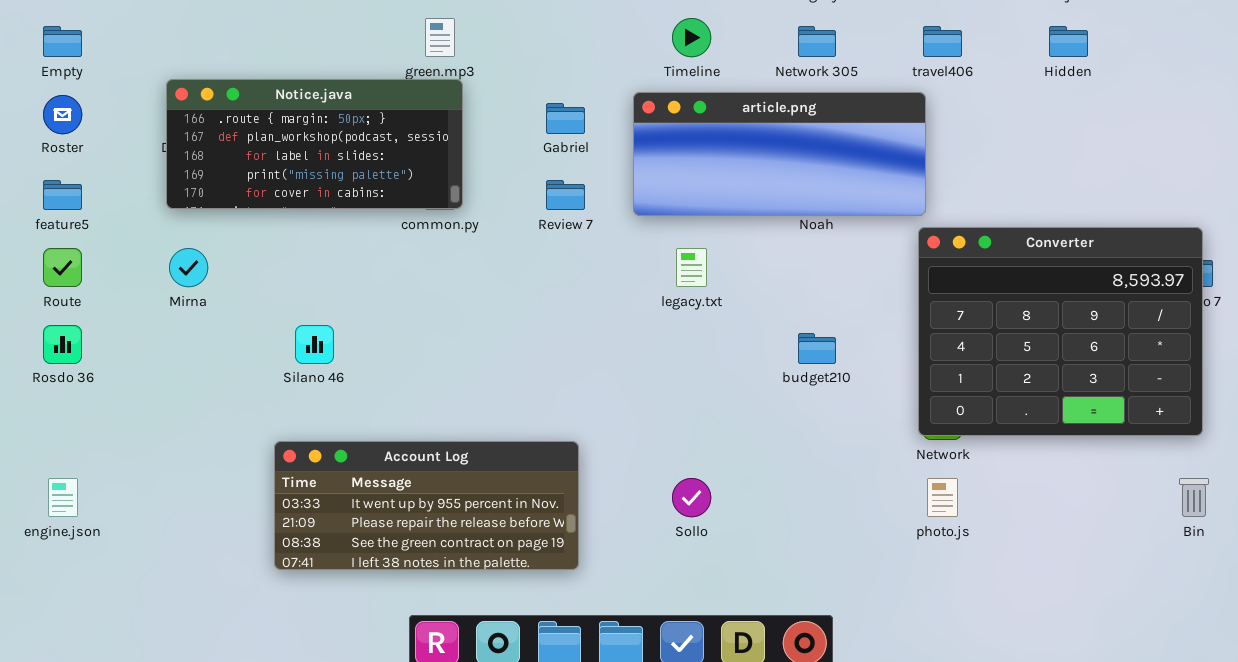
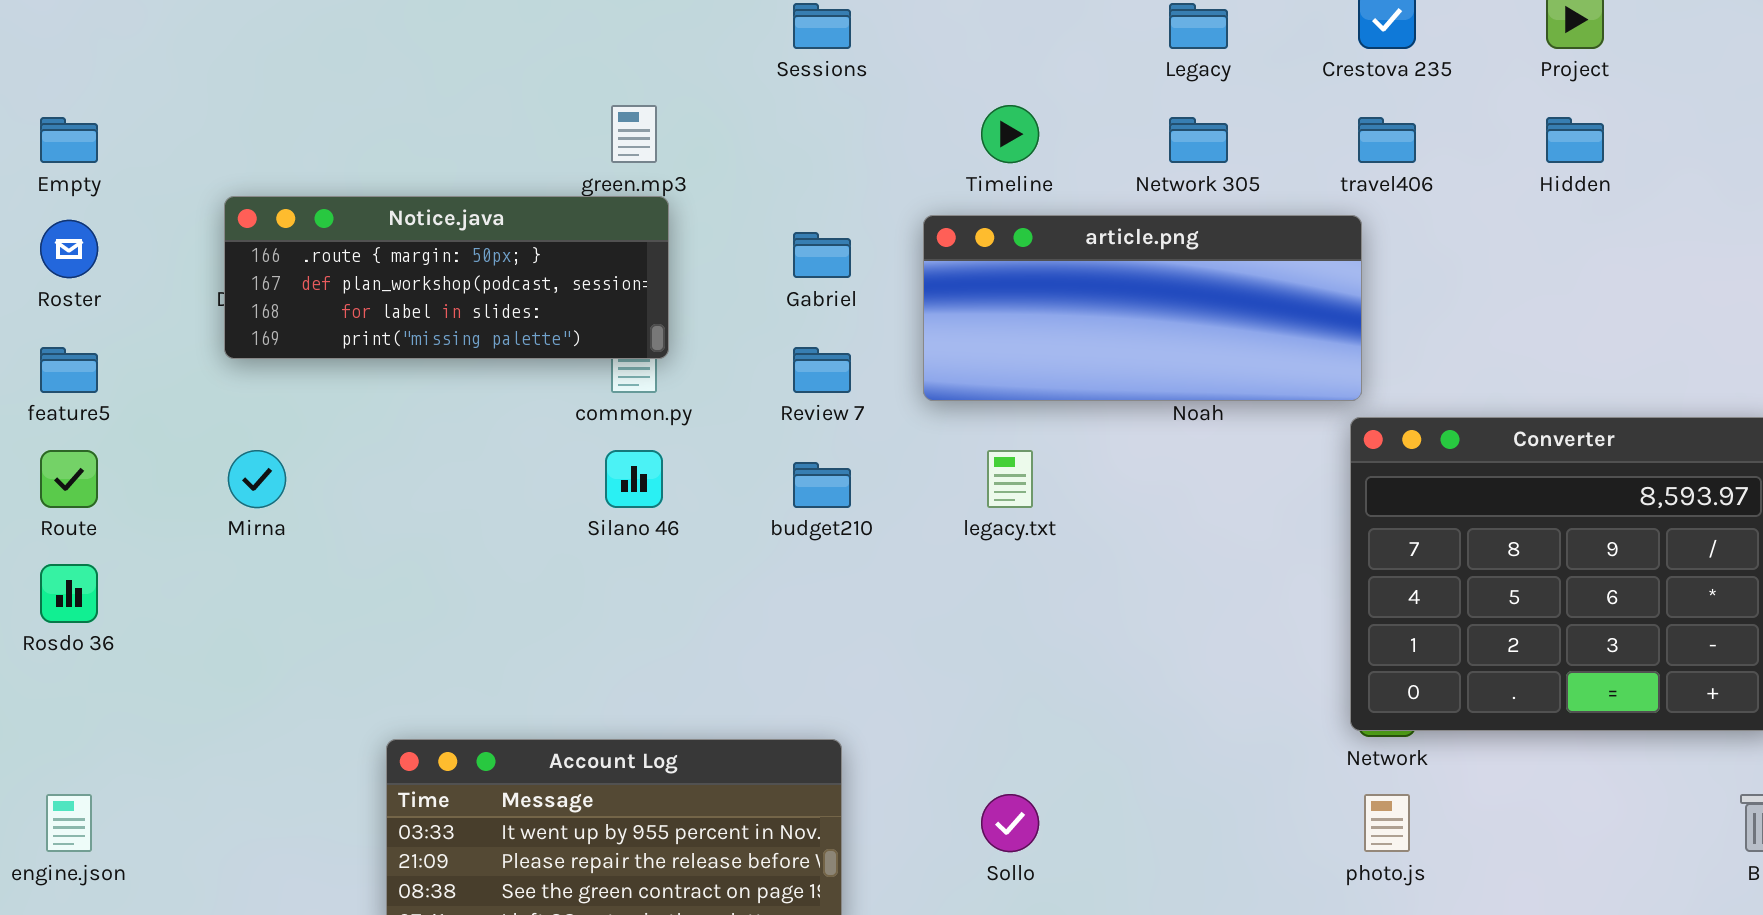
Notice.java: [166,79,463,209] -> [224,196,669,359], resized
Silano 46: [295,325,334,364] -> [605,450,663,508], moved
budget210: [798,333,836,364] -> [793,462,851,508], moved

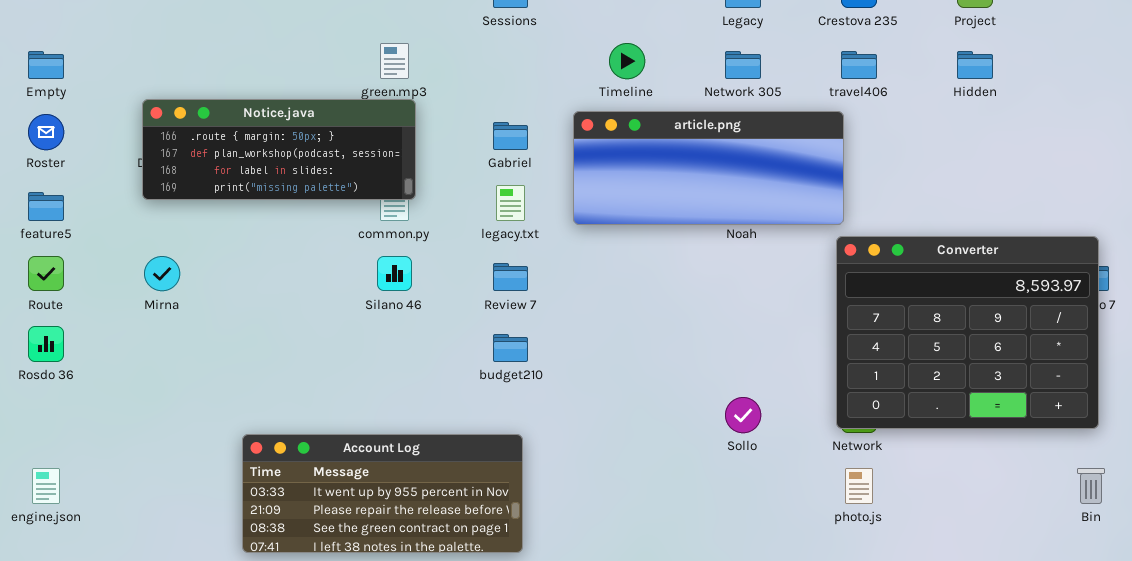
Review 7: [793,347,851,393] -> [493,263,528,291], moved
legacy.txt: [987,450,1033,508] -> [496,185,525,221], moved
budget210: [793,462,851,508] -> [493,334,528,362], moved
Sollo: [981,794,1039,852] -> [725,397,761,433], moved

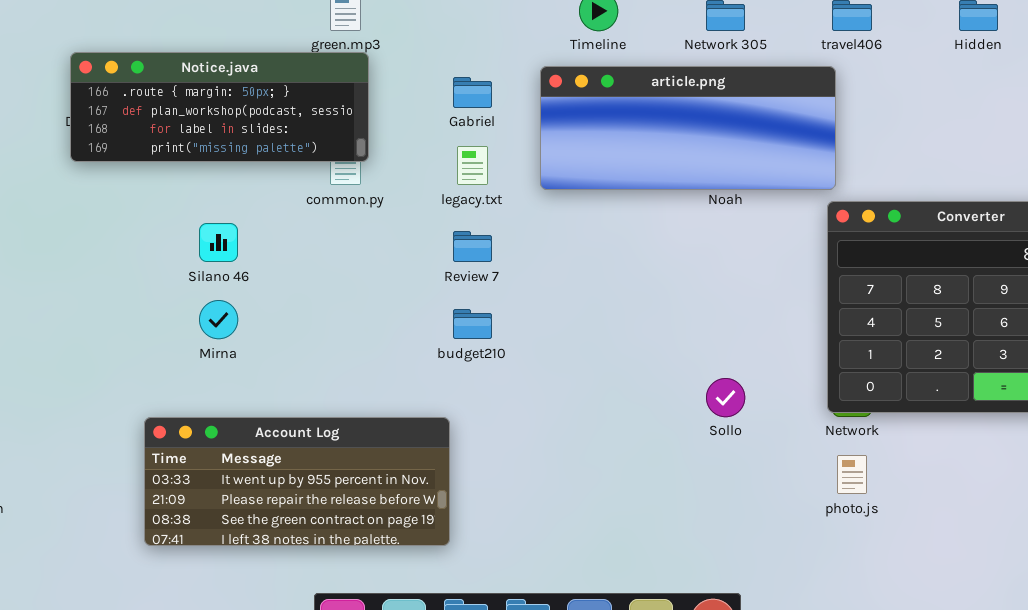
Mirna: [144,256,180,291] -> [199,300,238,339], moved
Silano 46: [377,256,412,291] -> [199,223,238,262], moved
Account Log: [242,434,523,553] -> [144,417,450,546], moved

